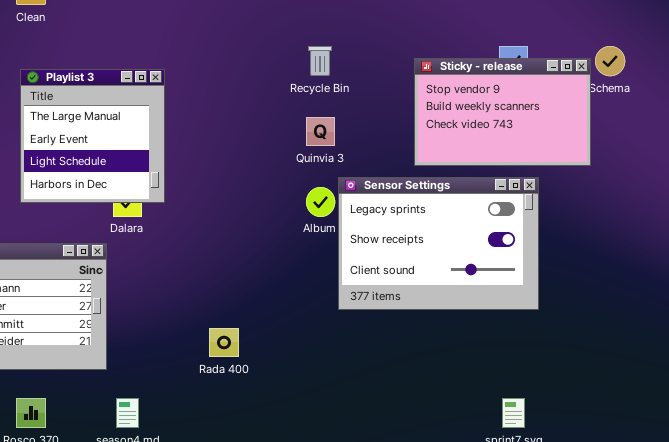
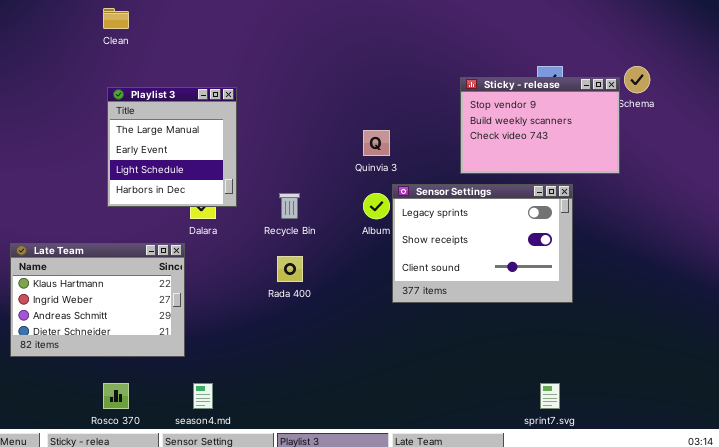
Recycle Bin: [308,46,332,76] -> [279,193,300,219], moved
Rada 400: [209,328,239,357] -> [277,256,303,282], moved

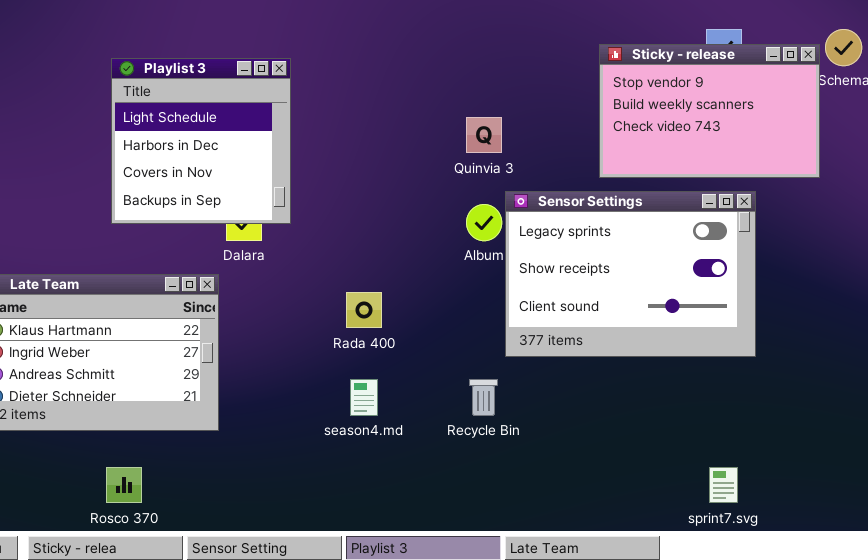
Playlist 3: [107,87,237,207] -> [111,58,291,224], scrolled down 2 rows
Recycle Bin: [279,193,300,219] -> [469,379,498,416], moved
season4.md: [193,383,213,409] -> [350,379,378,416], moved

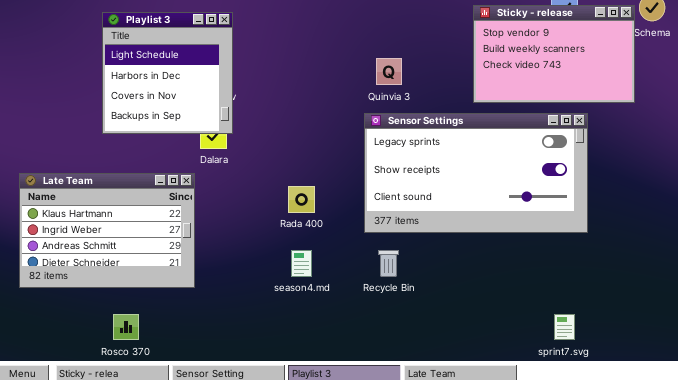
Playlist 3: [111,58,291,224] -> [102,12,233,134], moved
Sensor Settings: [505,191,756,357] -> [364,113,588,233], resized

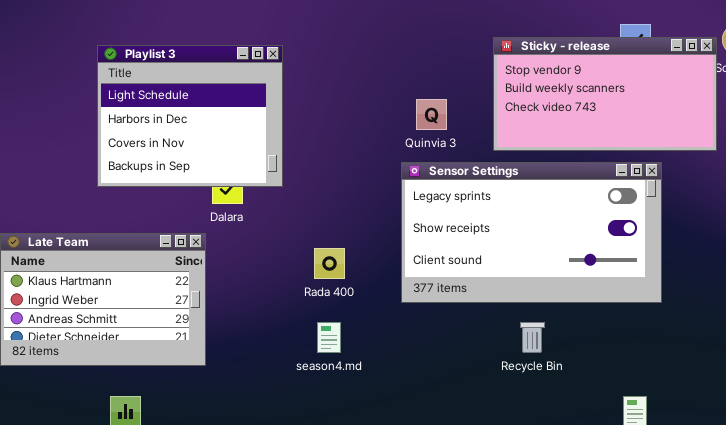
Sticky - release: [473,5,635,103] -> [493,37,717,151], resized
Playlist 3: [102,12,233,134] -> [97,45,283,187], resized
Recycle Bin: [378,250,399,277] -> [520,322,545,353], moved

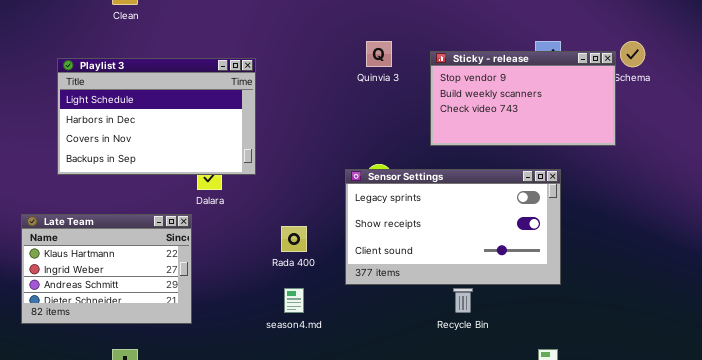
Playlist 3: [97,45,283,187] -> [57,58,256,175], resized
Quinvia 3: [416,99,447,130] -> [366,41,392,67], moved
Sensor Settings: [401,162,662,303] -> [345,169,561,285], moved

